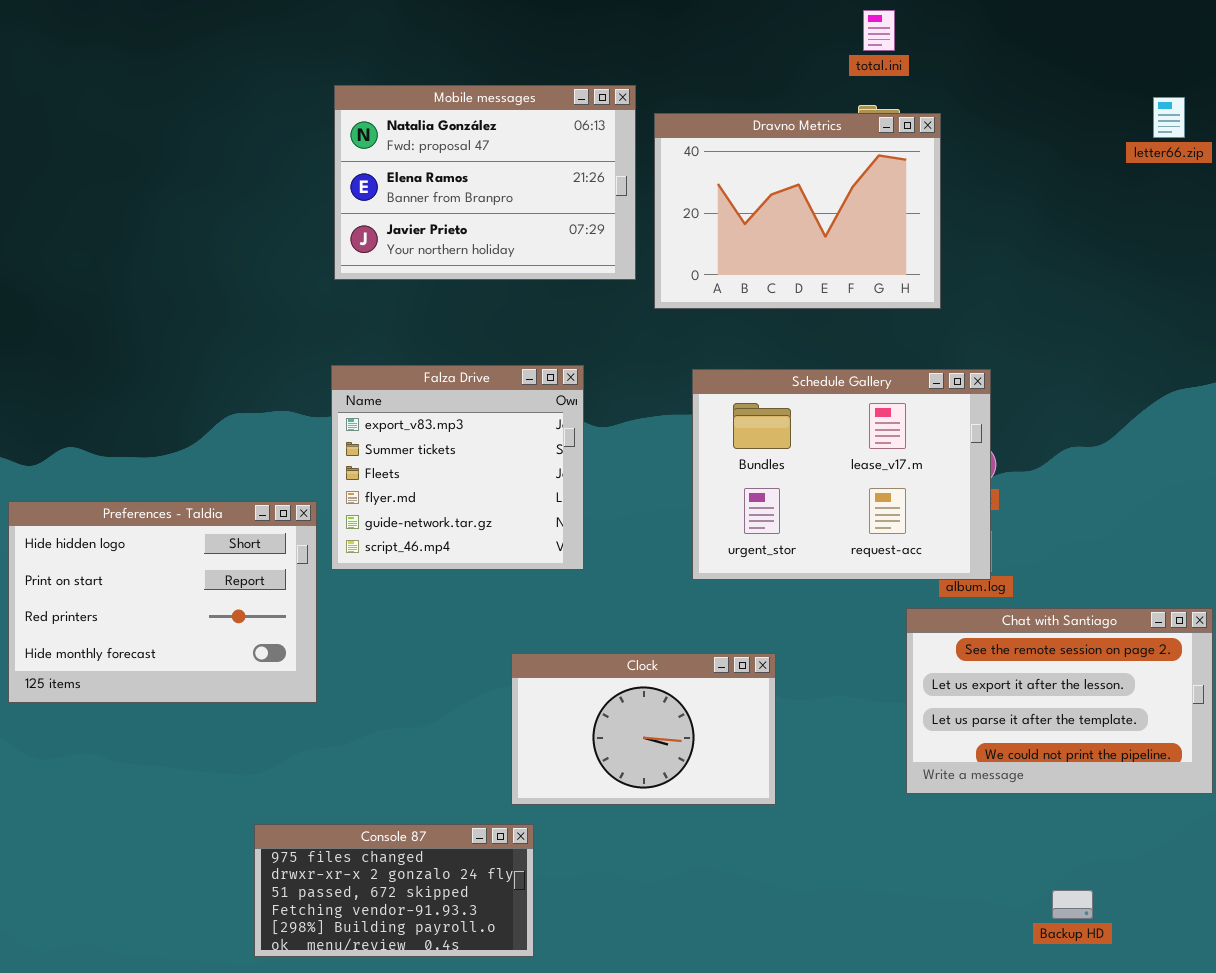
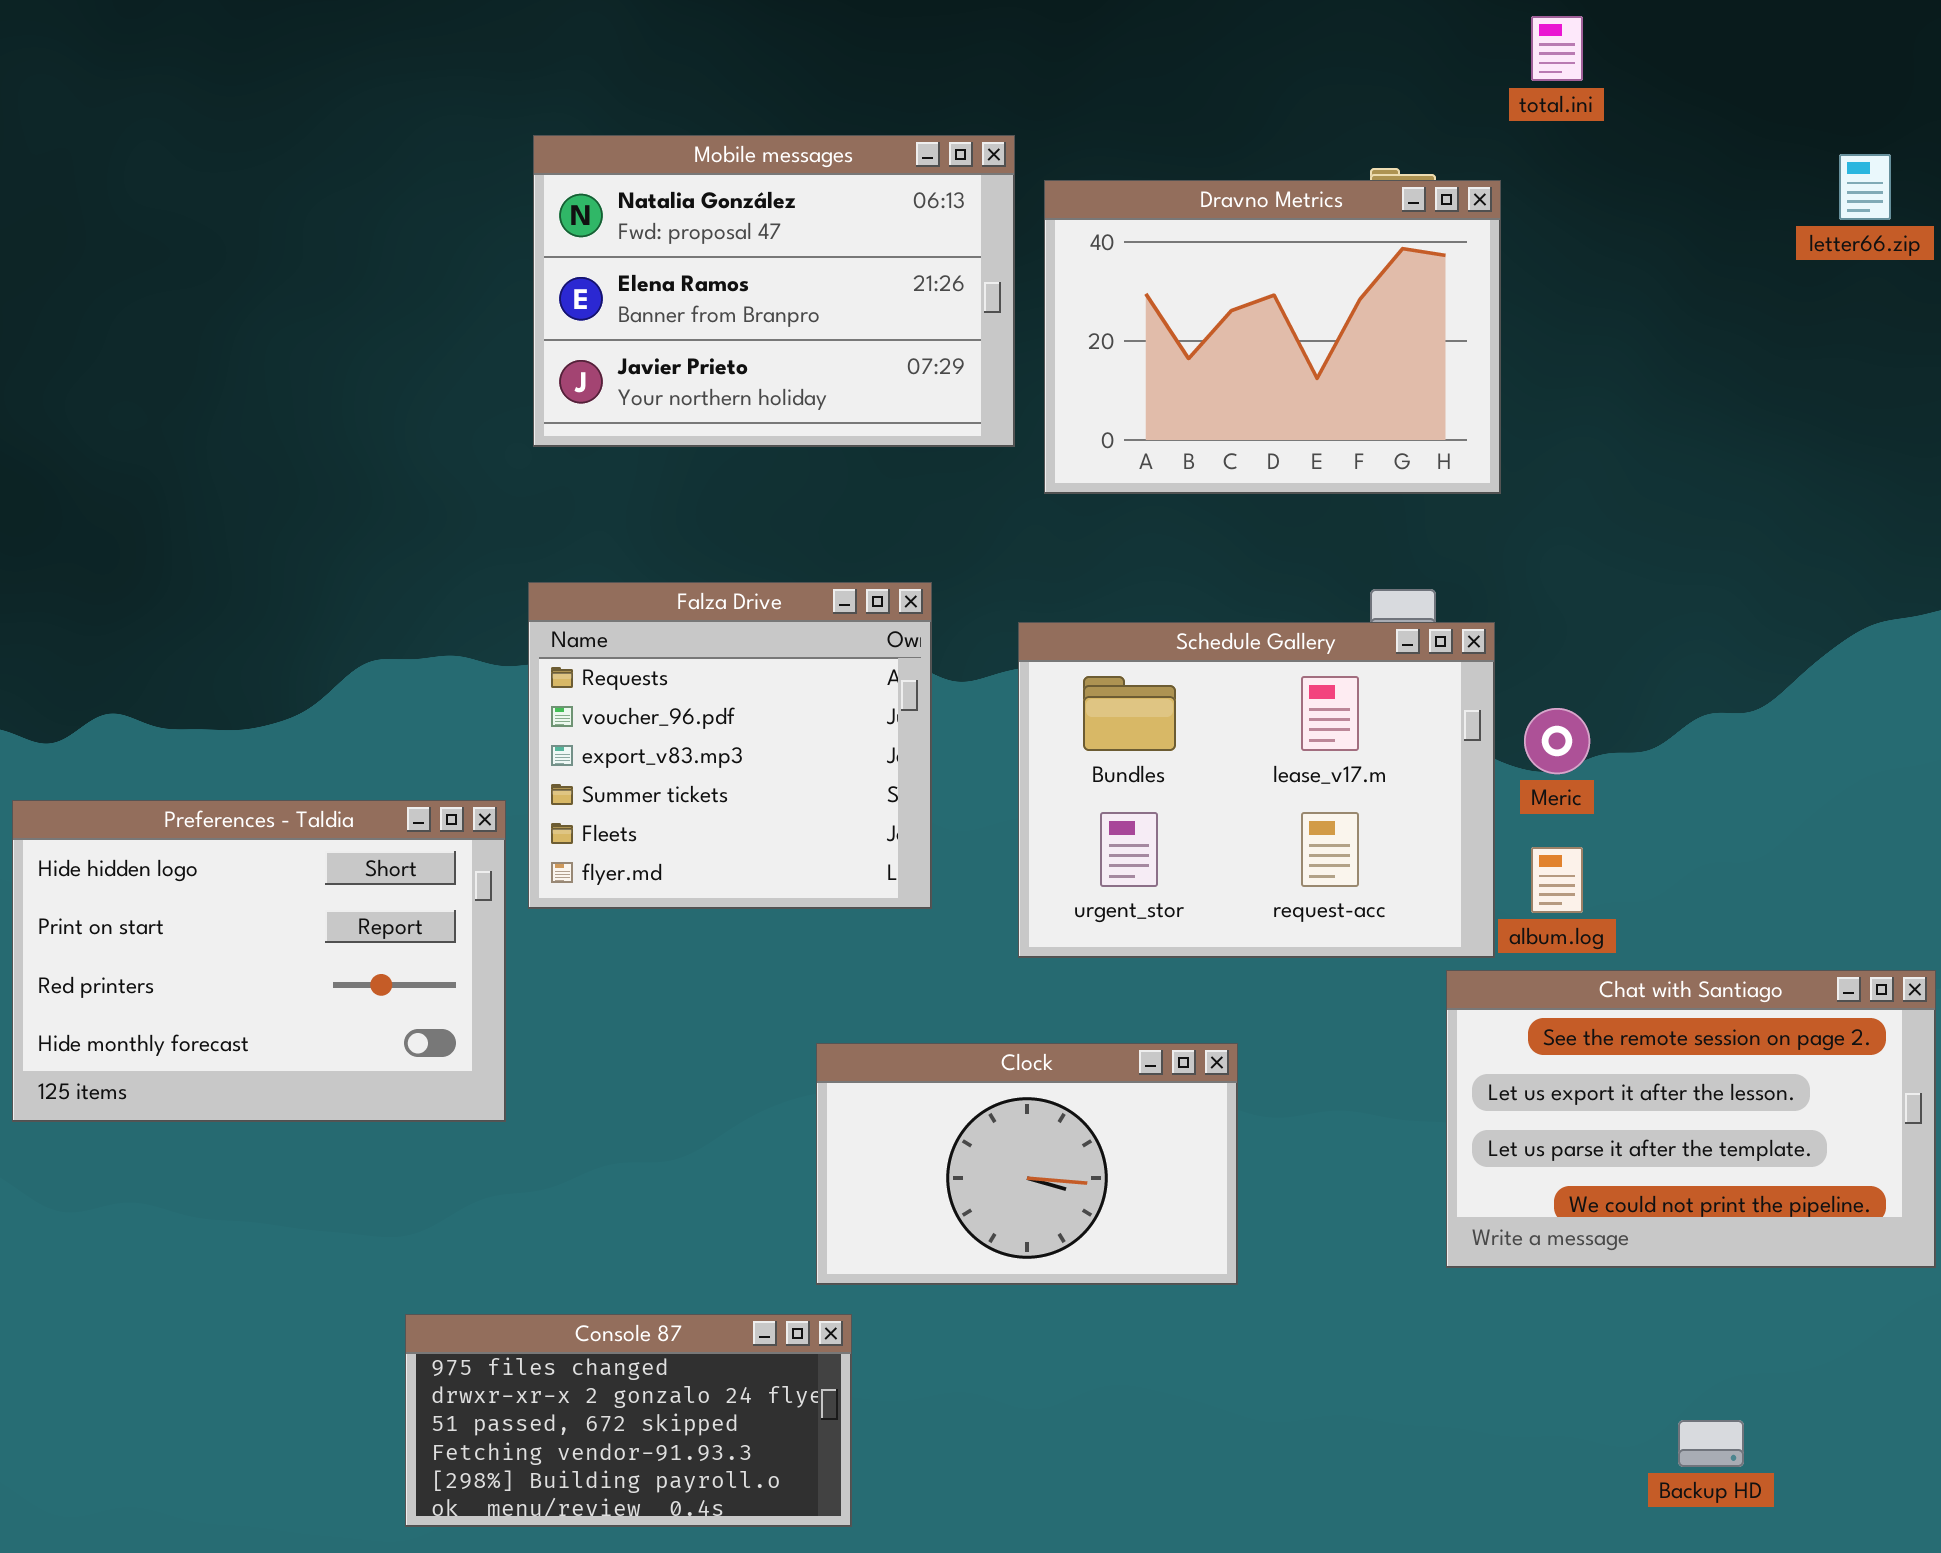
total.ini: [863,10,895,51] -> [1531,16,1583,81], moved
Falza Drive: [331,365,584,570] -> [528,582,932,909], scrolled up 2 rows
Schedule Gallery: [692,369,991,580] -> [1018,622,1495,958], moved

